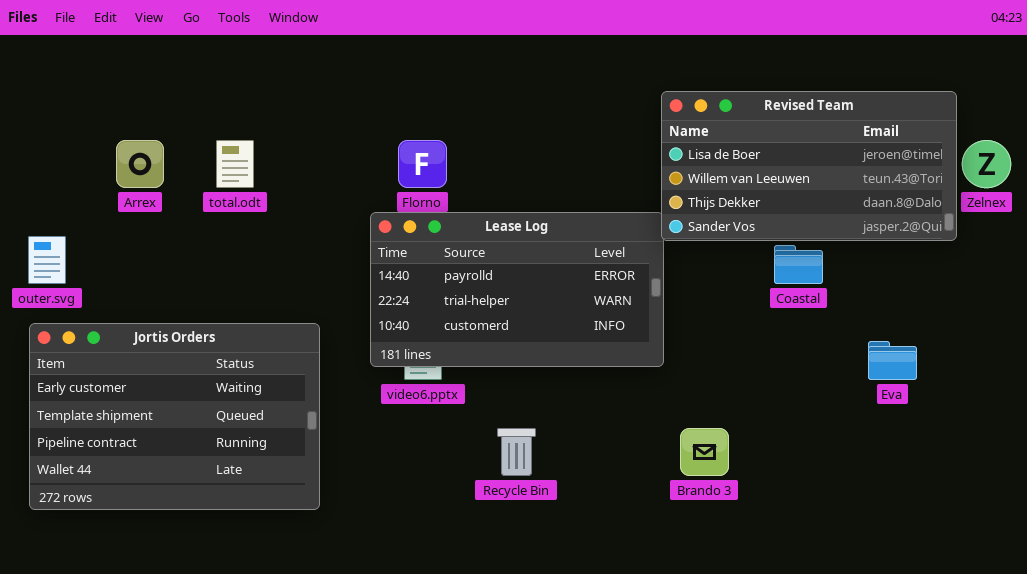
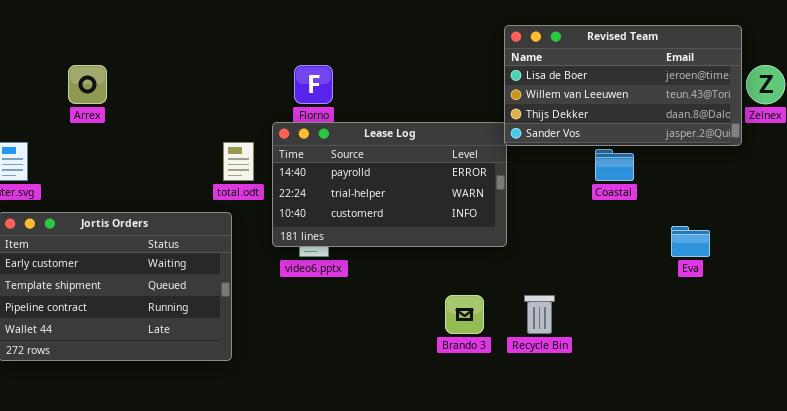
total.odt: [216,140,254,188] -> [223,142,254,181], moved
Recycle Bin: [497,428,536,476] -> [524,295,555,334], moved
Brando 3: [680,428,729,476] -> [445,295,484,334], moved

